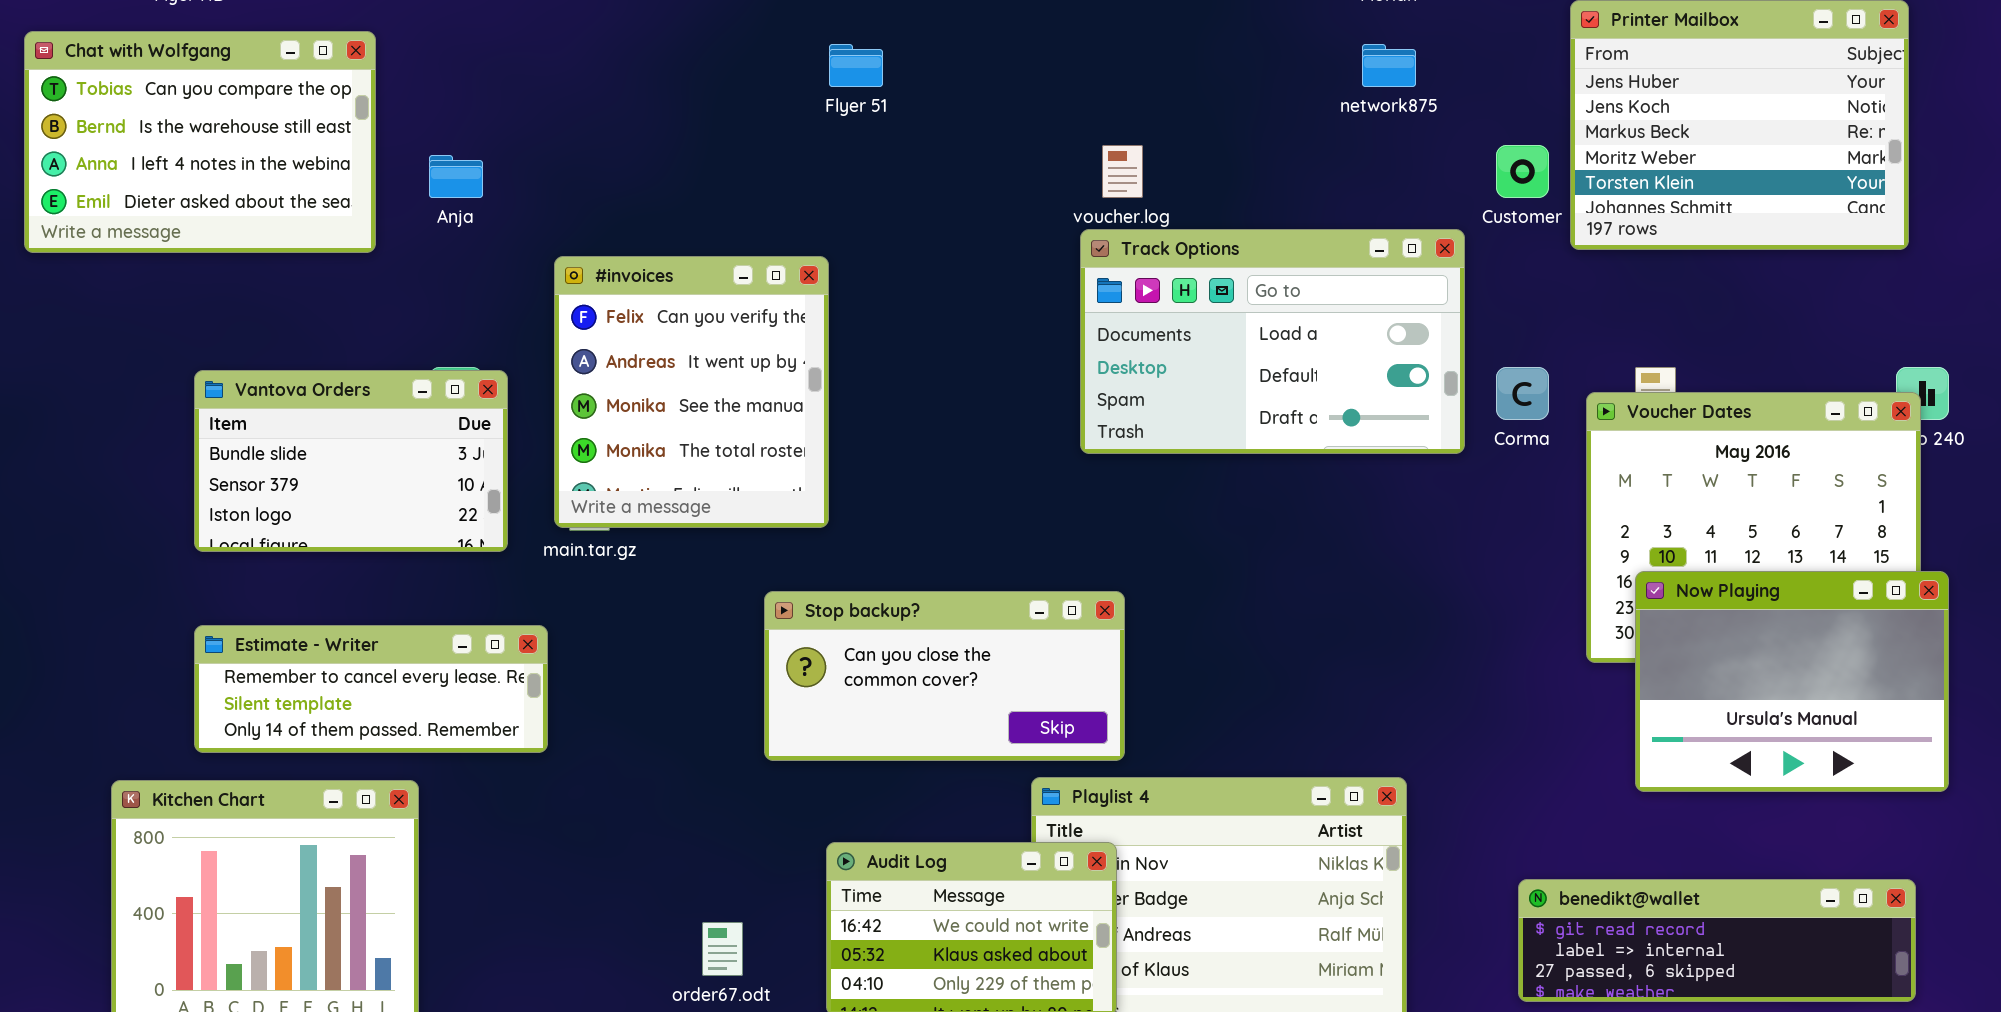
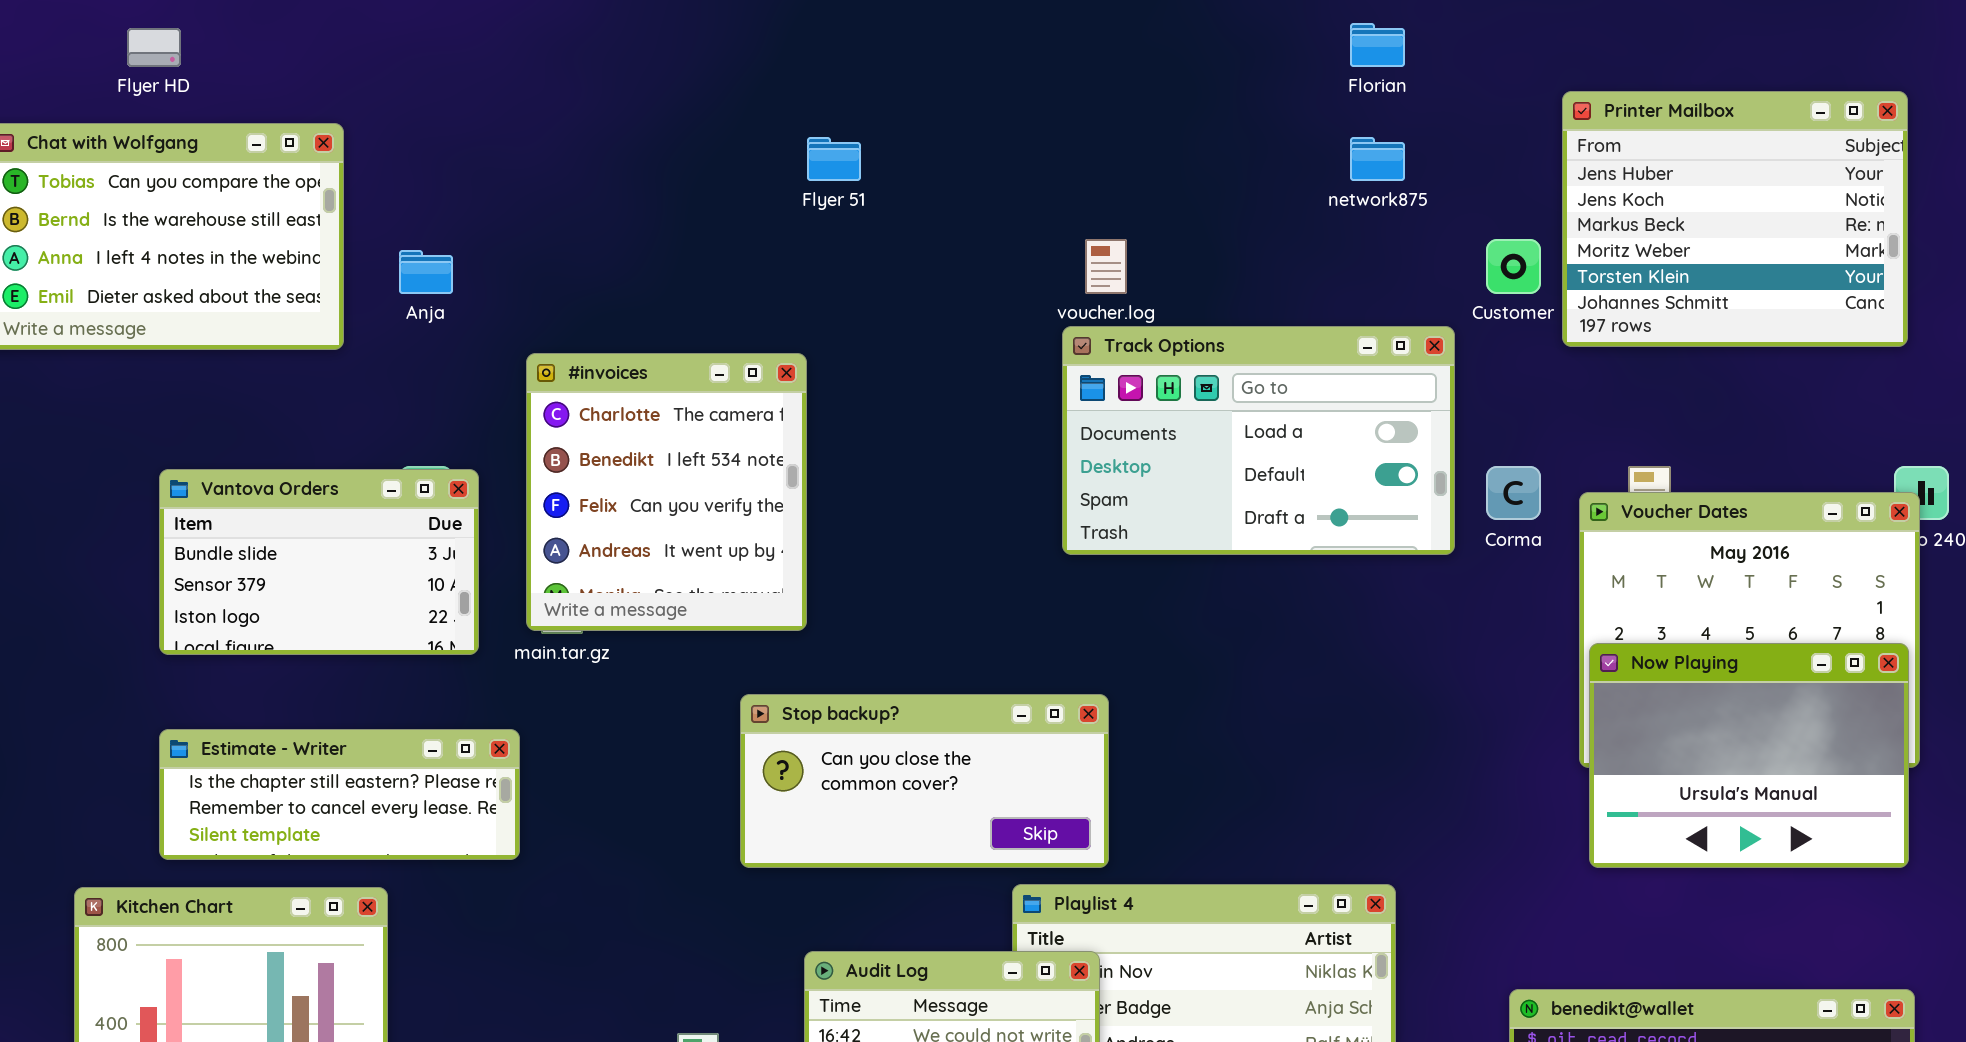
#invoices: [554,256,829,528] -> [526,353,807,631], scrolled up 2 rows
Now Playing: [1635,571,1949,792] -> [1589,643,1909,868], moved
Estimate - Writer: [194,625,548,753] -> [159,729,520,860], scrolled up 1 row

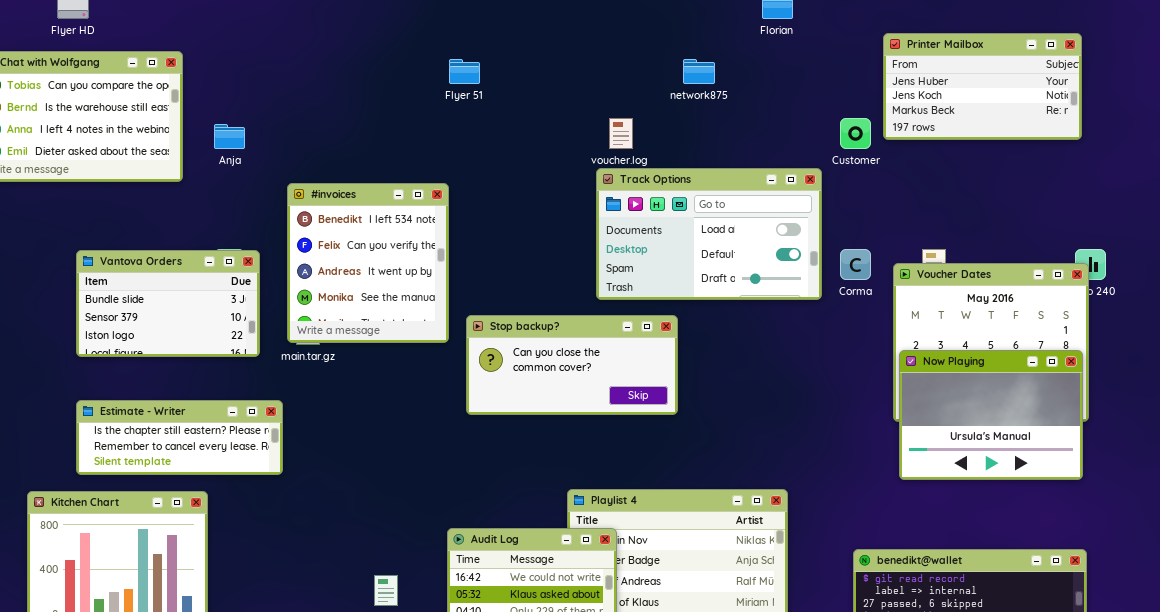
Printer Mailbox: [1562,91,1908,347] -> [883,33,1082,140], resized
network875: [1350,137,1405,181] -> [683,59,715,84], moved
#invoices: [526,353,807,631] -> [287,183,449,343], scrolled down 1 row
Stop backup?: [740,694,1109,868] -> [466,315,678,415], moved

